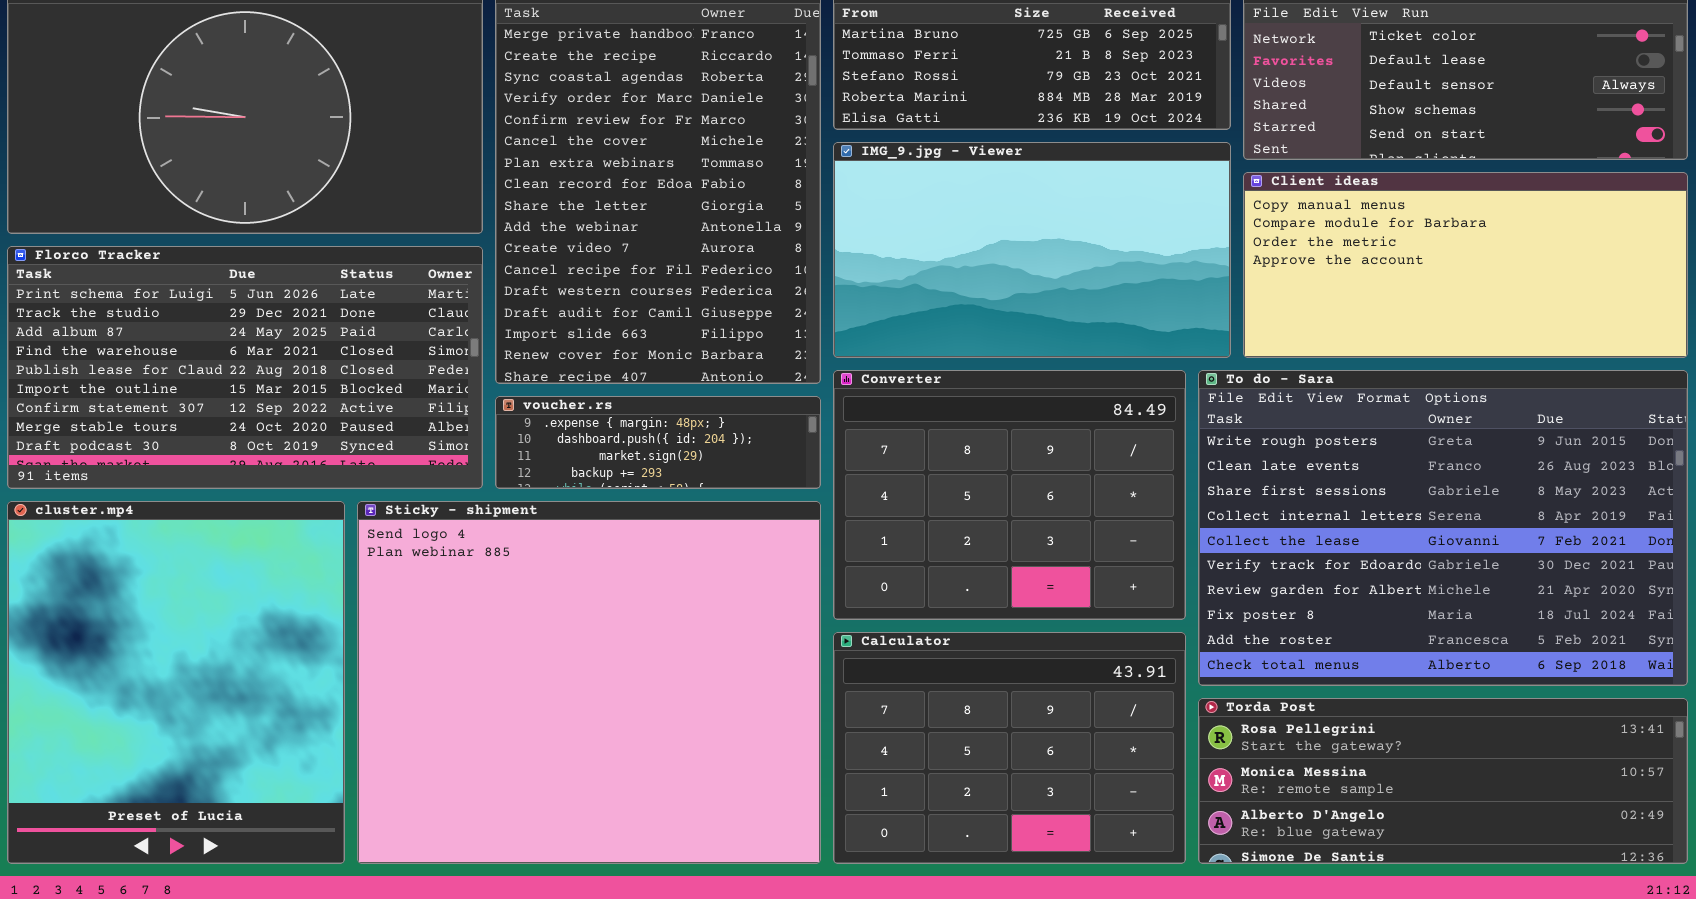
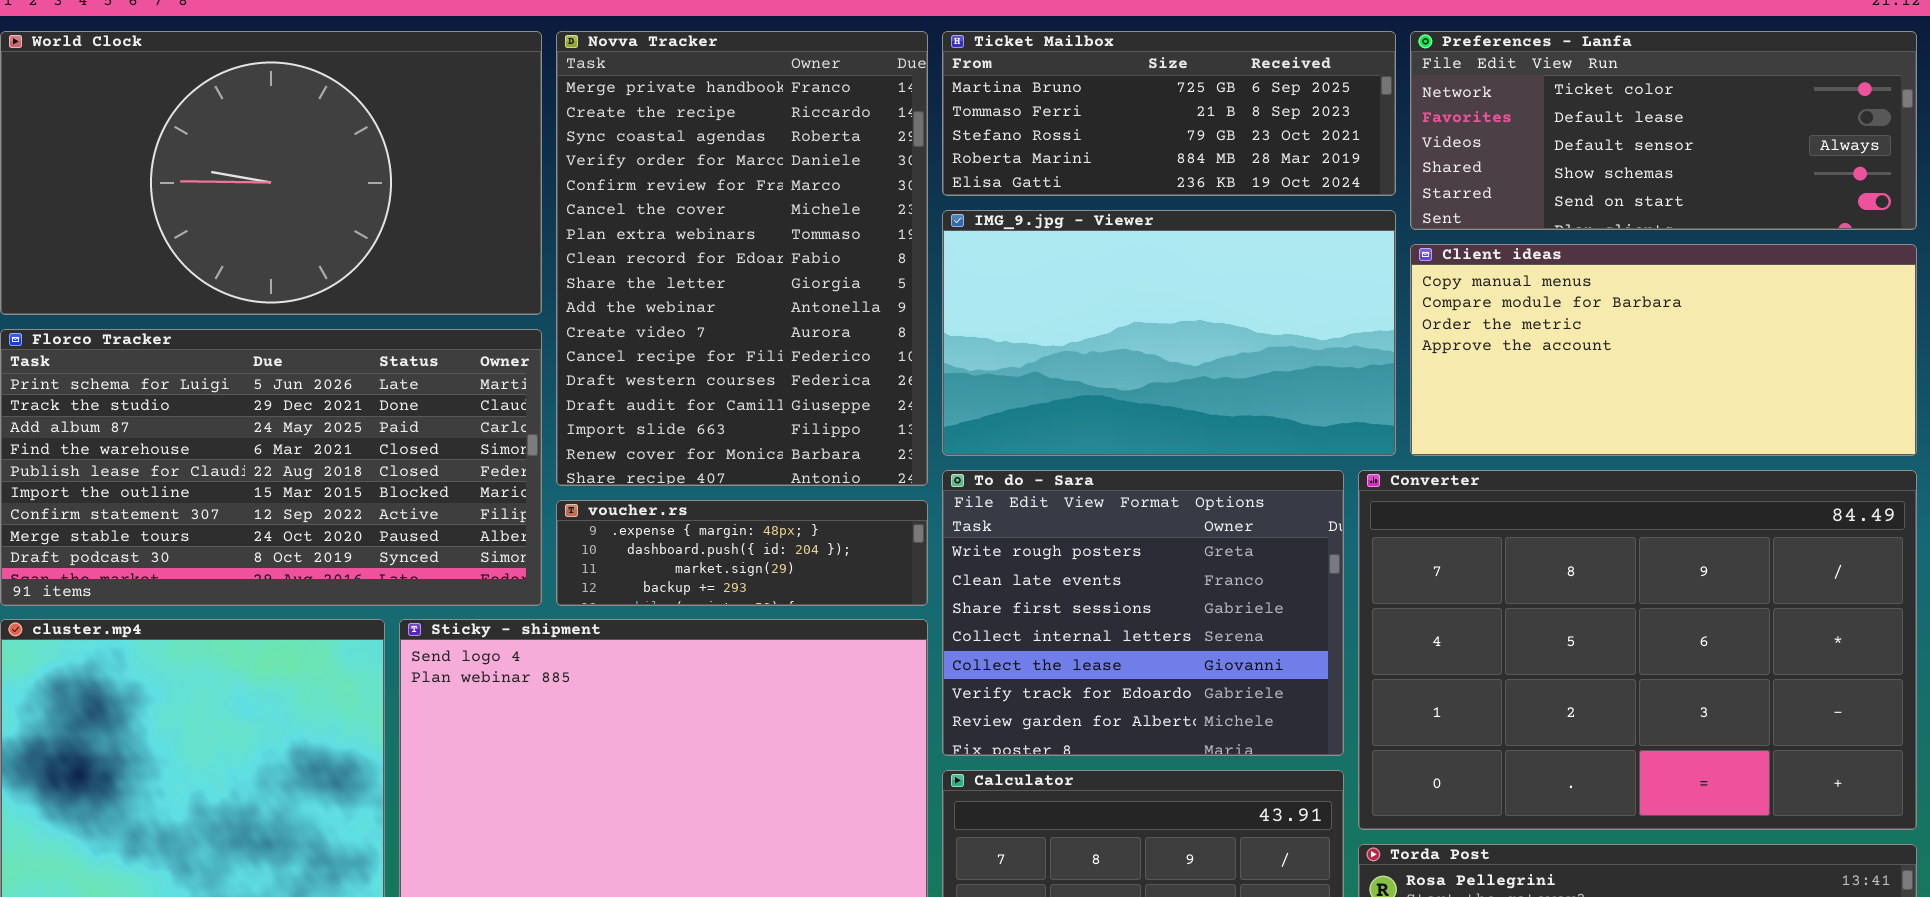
Converter: [833,370,1186,620] -> [1358,470,1917,830], moved, resized
To do - Sara: [1198,370,1688,686] -> [942,470,1344,756], moved, resized

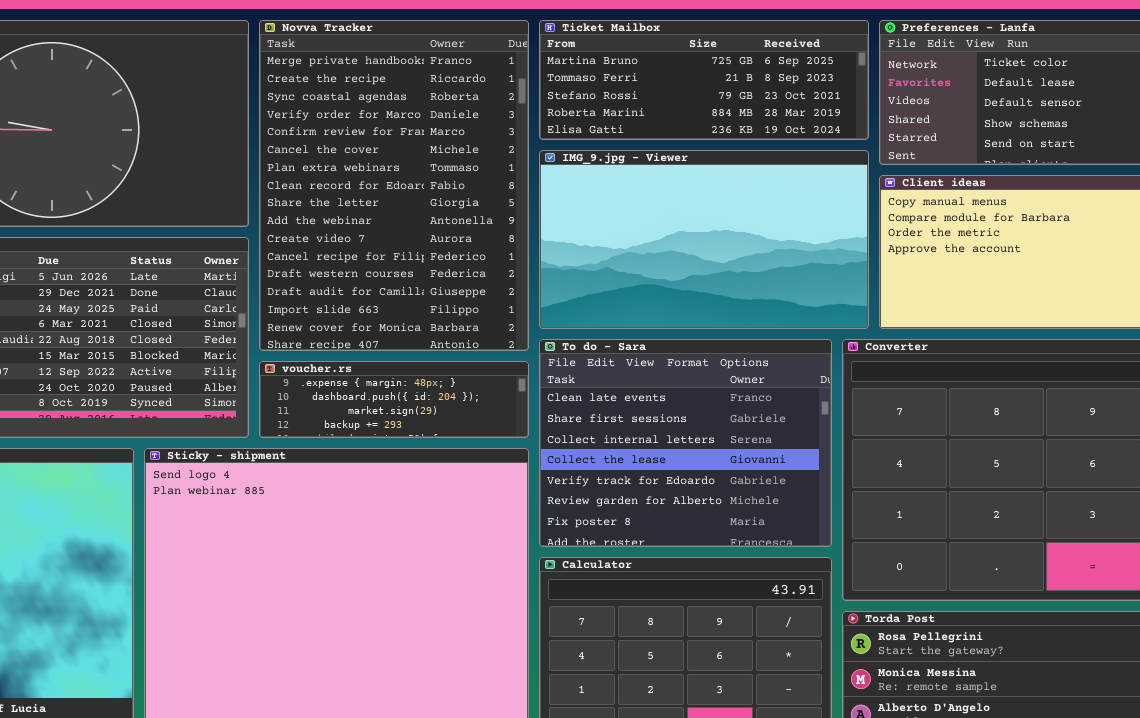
To do - Sara: [942,470,1344,756] -> [539,339,832,547], scrolled down 1 row

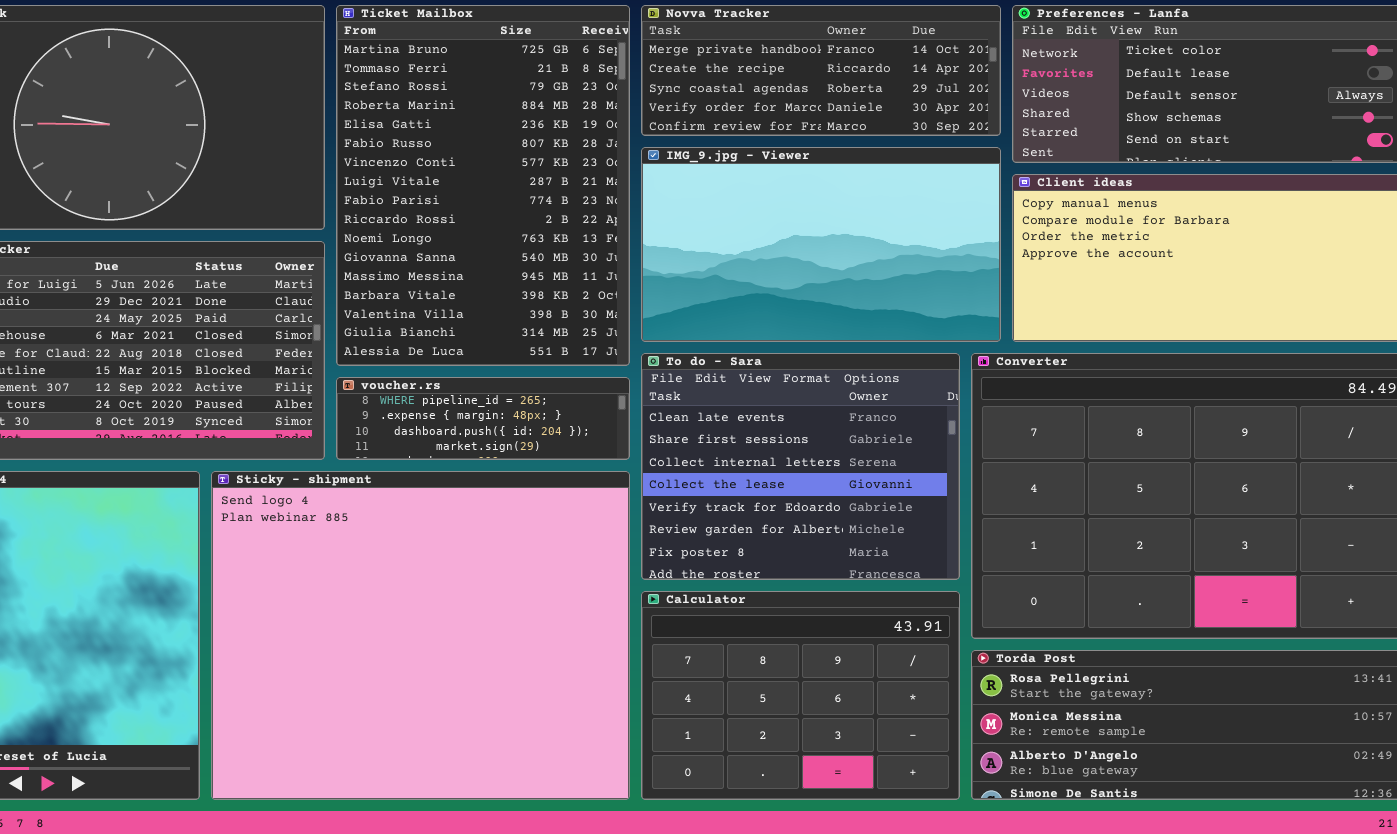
Novva Tracker: [259,20,529,351] -> [641,5,1001,136], moved, resized
Ticket Mailbox: [539,20,869,140] -> [336,5,630,366], moved, resized
voucher.rs: [259,361,529,438] -> [336,377,630,460], scrolled up 1 row

